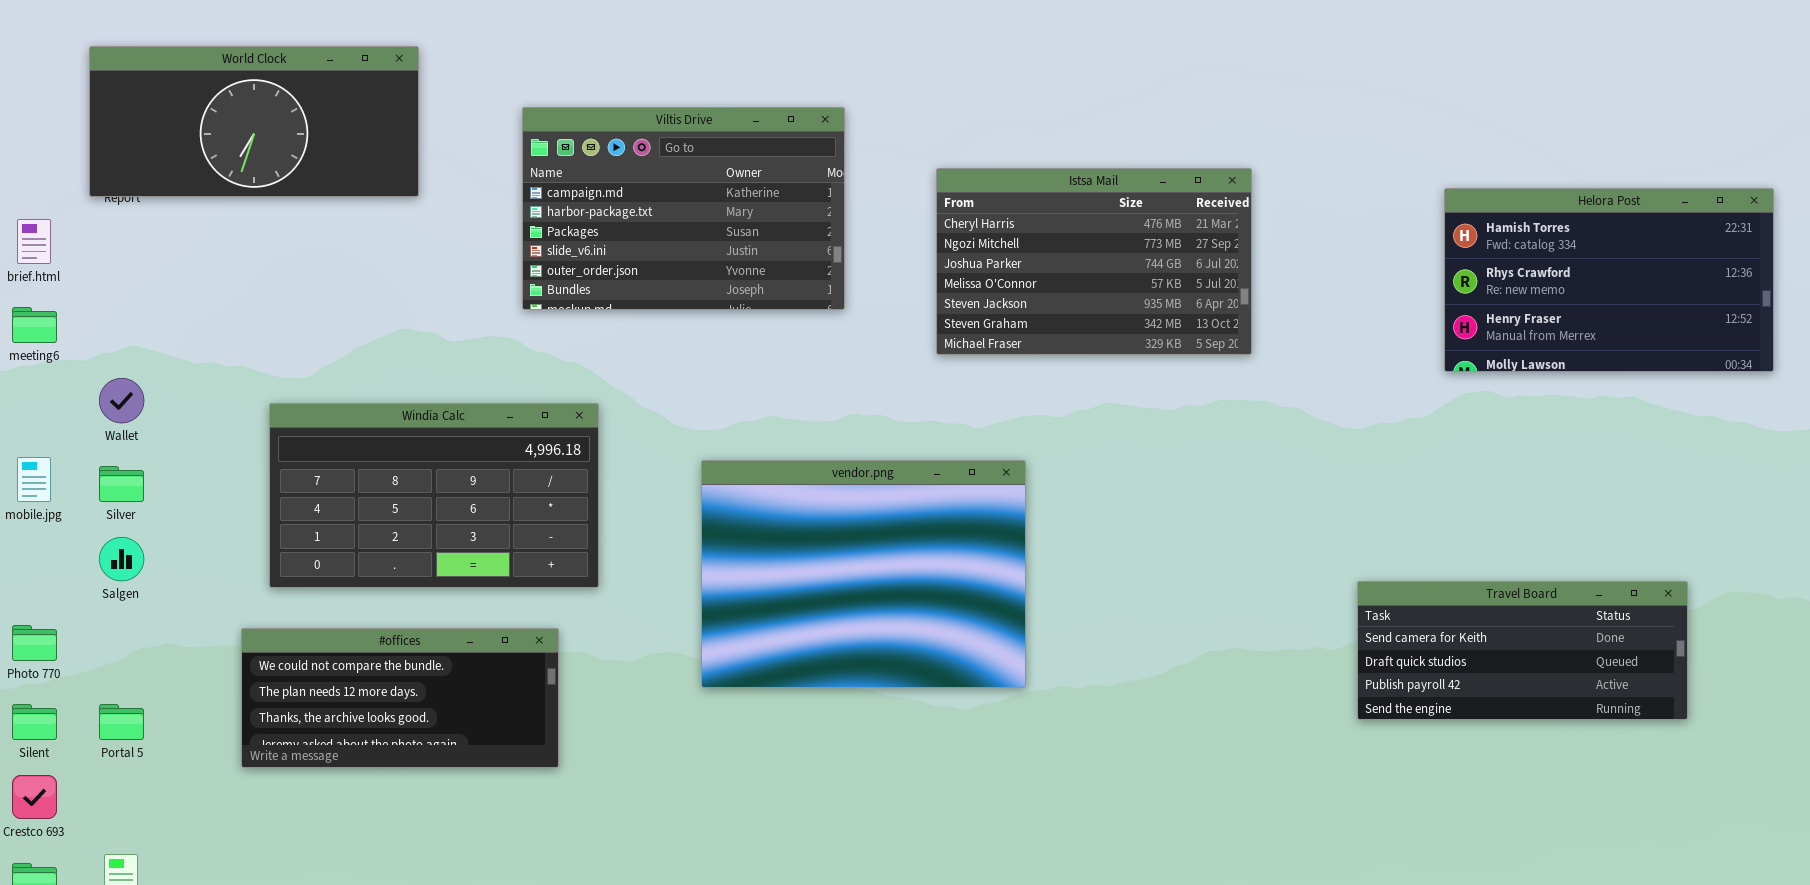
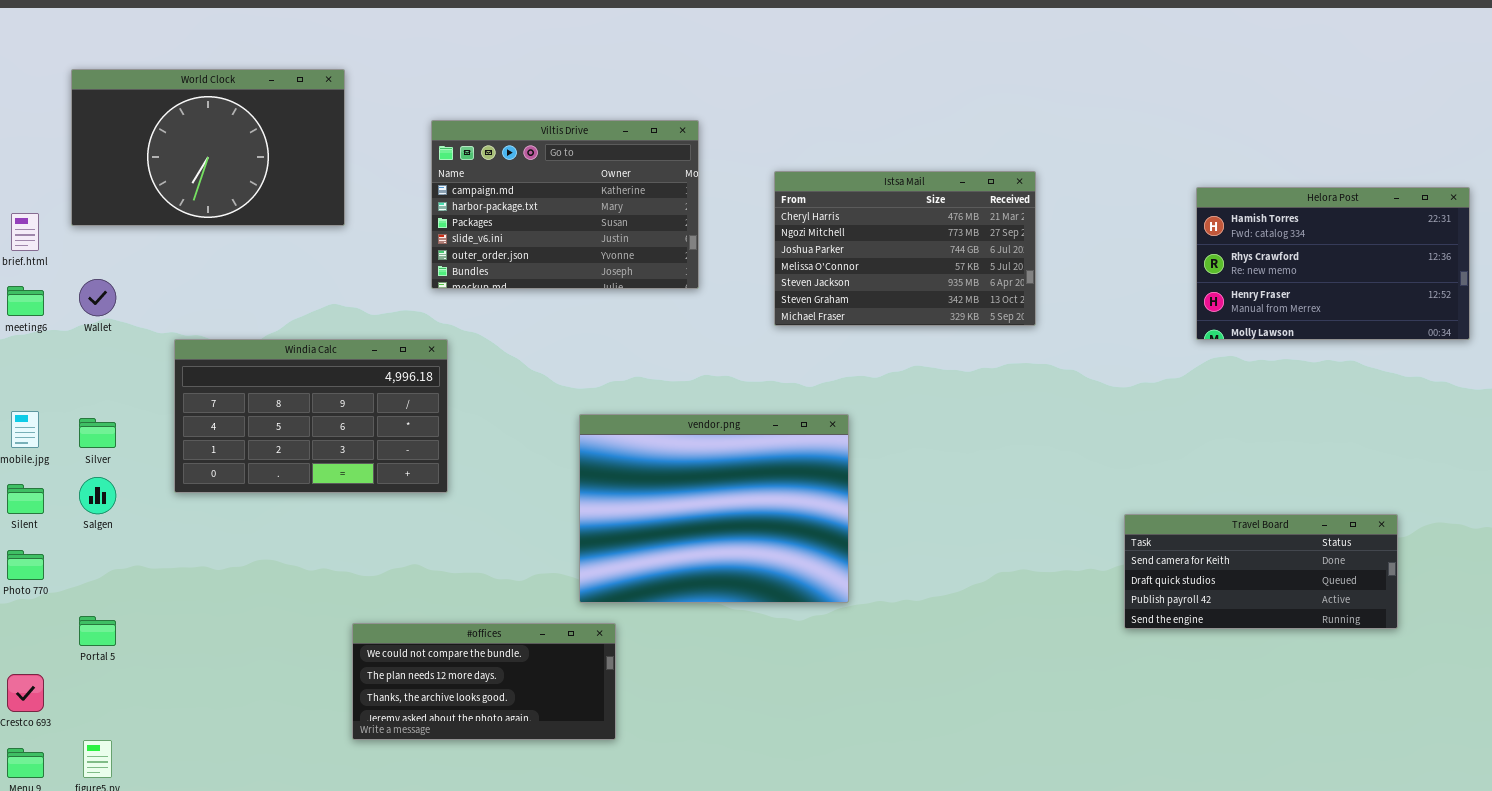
World Clock: [89,46,419,197] -> [71,69,345,226], resized
Wallet: [99,378,144,423] -> [79,279,116,316], moved
Windia Calc: [269,403,599,588] -> [174,339,448,493], moved
#offices: [241,628,559,768] -> [352,623,616,740], moved
Silent: [12,704,57,740] -> [7,484,44,514], moved

